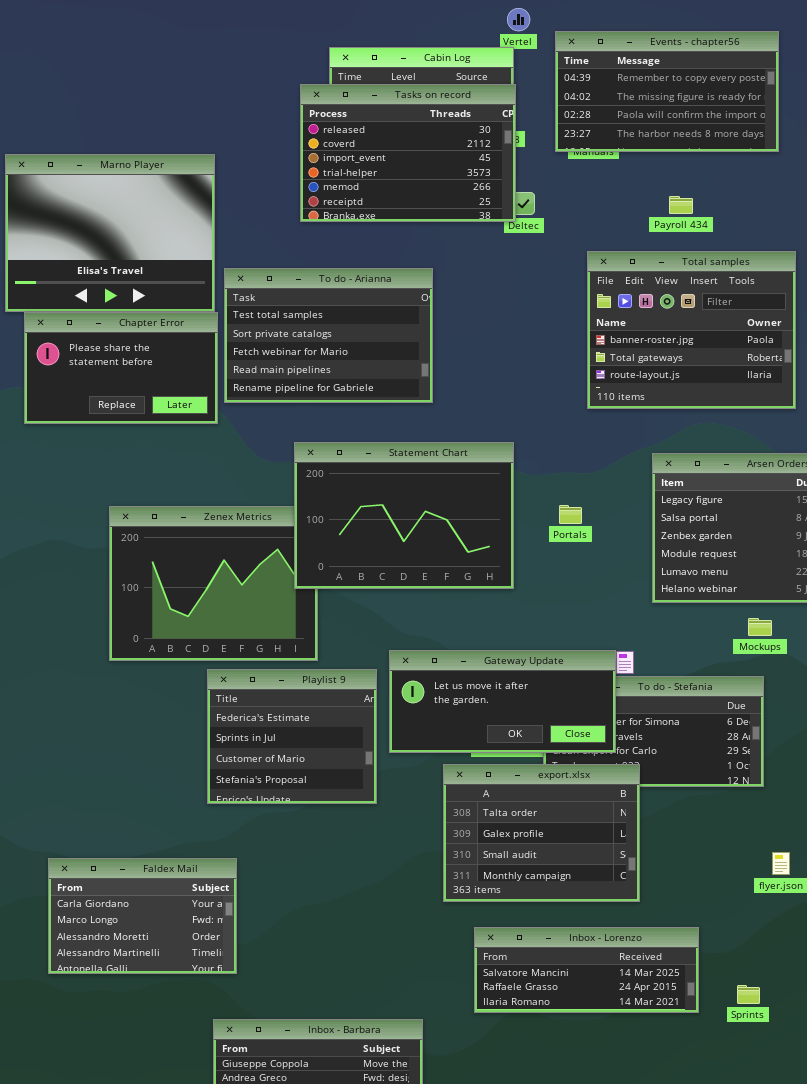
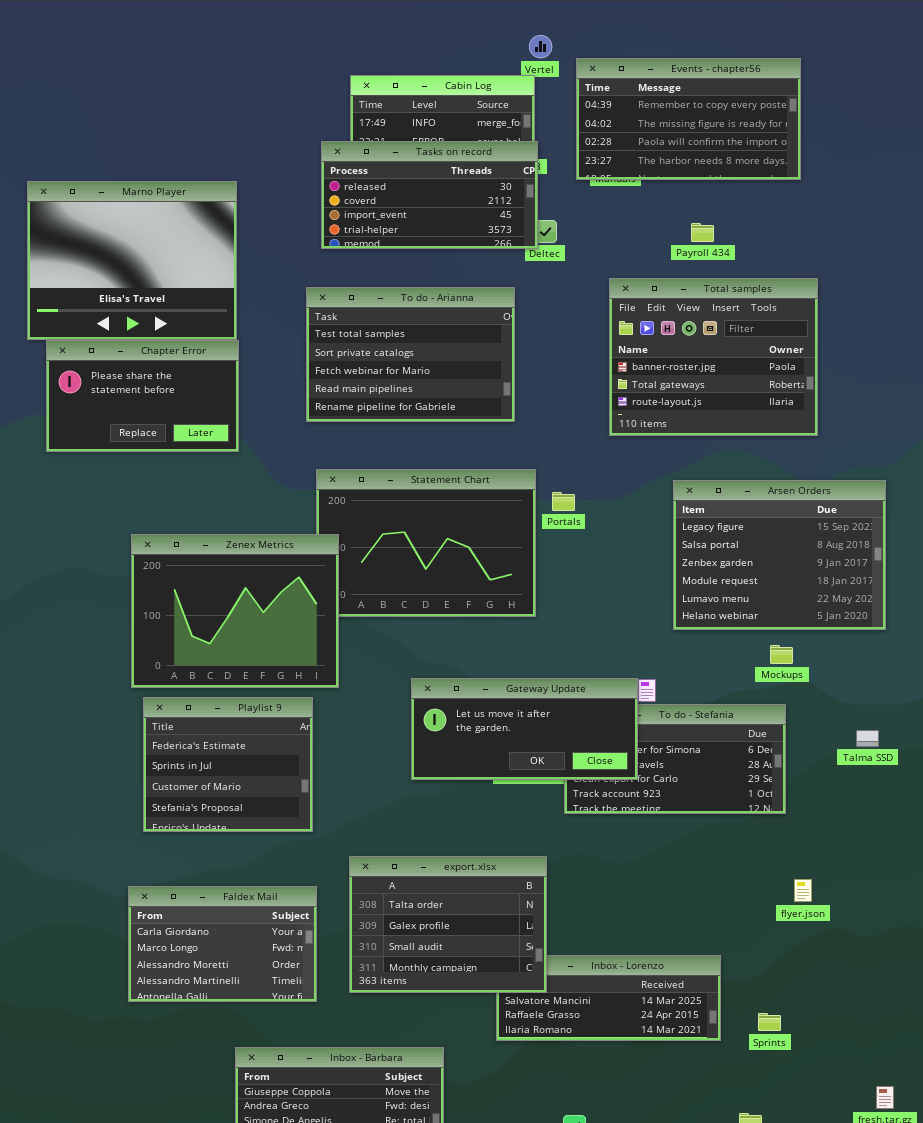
Tasks on record: [300,84,516,222] -> [321,141,538,249], resized
To do - Arianna: [224,268,433,403] -> [306,287,515,422], moved
Portals: [559,505,582,524] -> [552,492,575,511], moved
Zenex Metrics: [109,506,318,661] -> [131,534,339,688], raised
Playlist 9: [207,669,377,804] -> [143,697,313,832], moved
export.xlsx: [443,764,640,902] -> [349,856,547,993], moved
Faldex Mail: [48,858,237,974] -> [128,886,317,1002], moved

